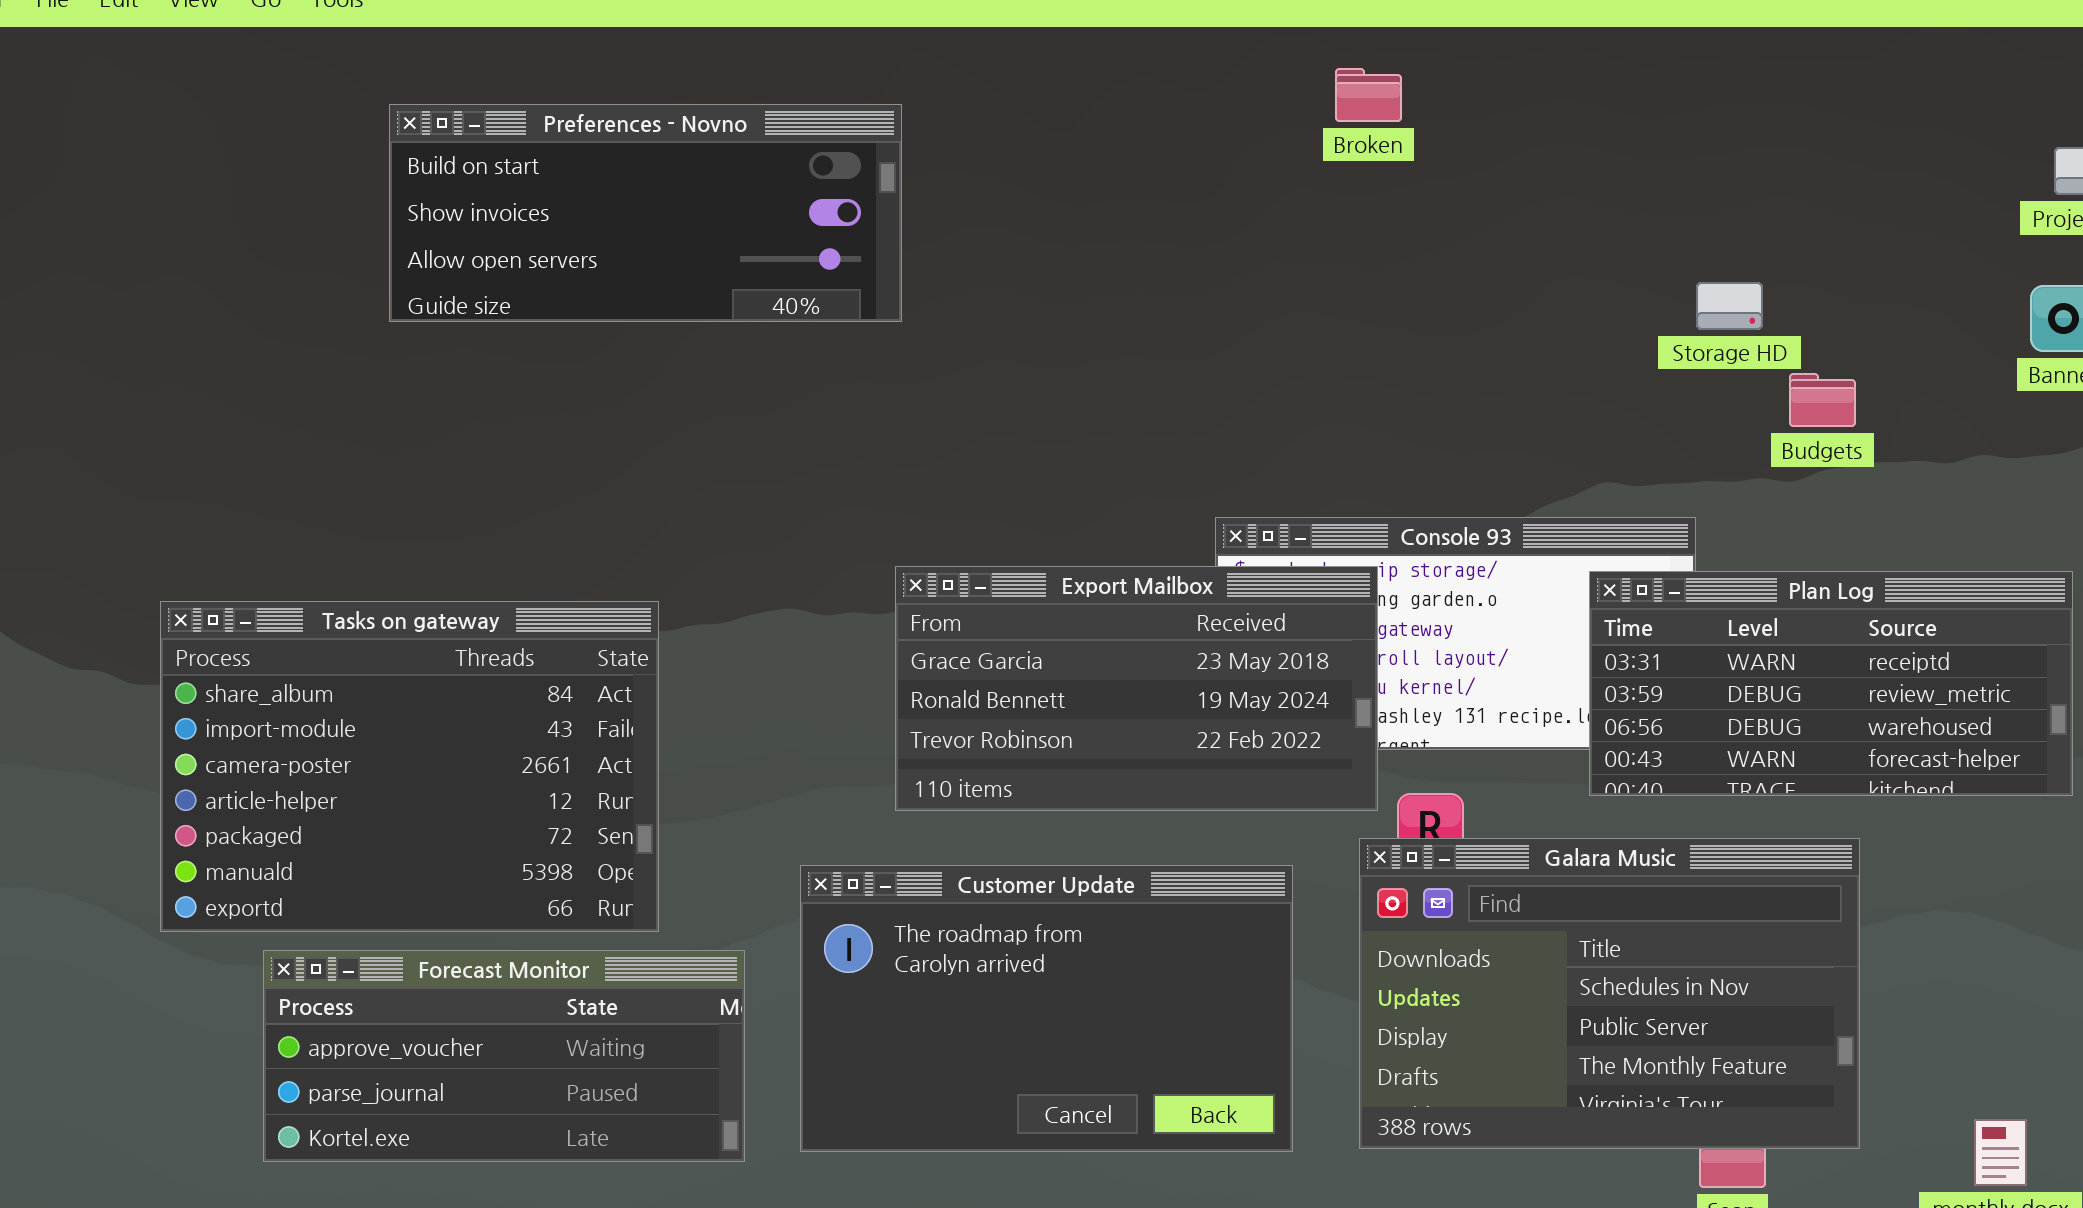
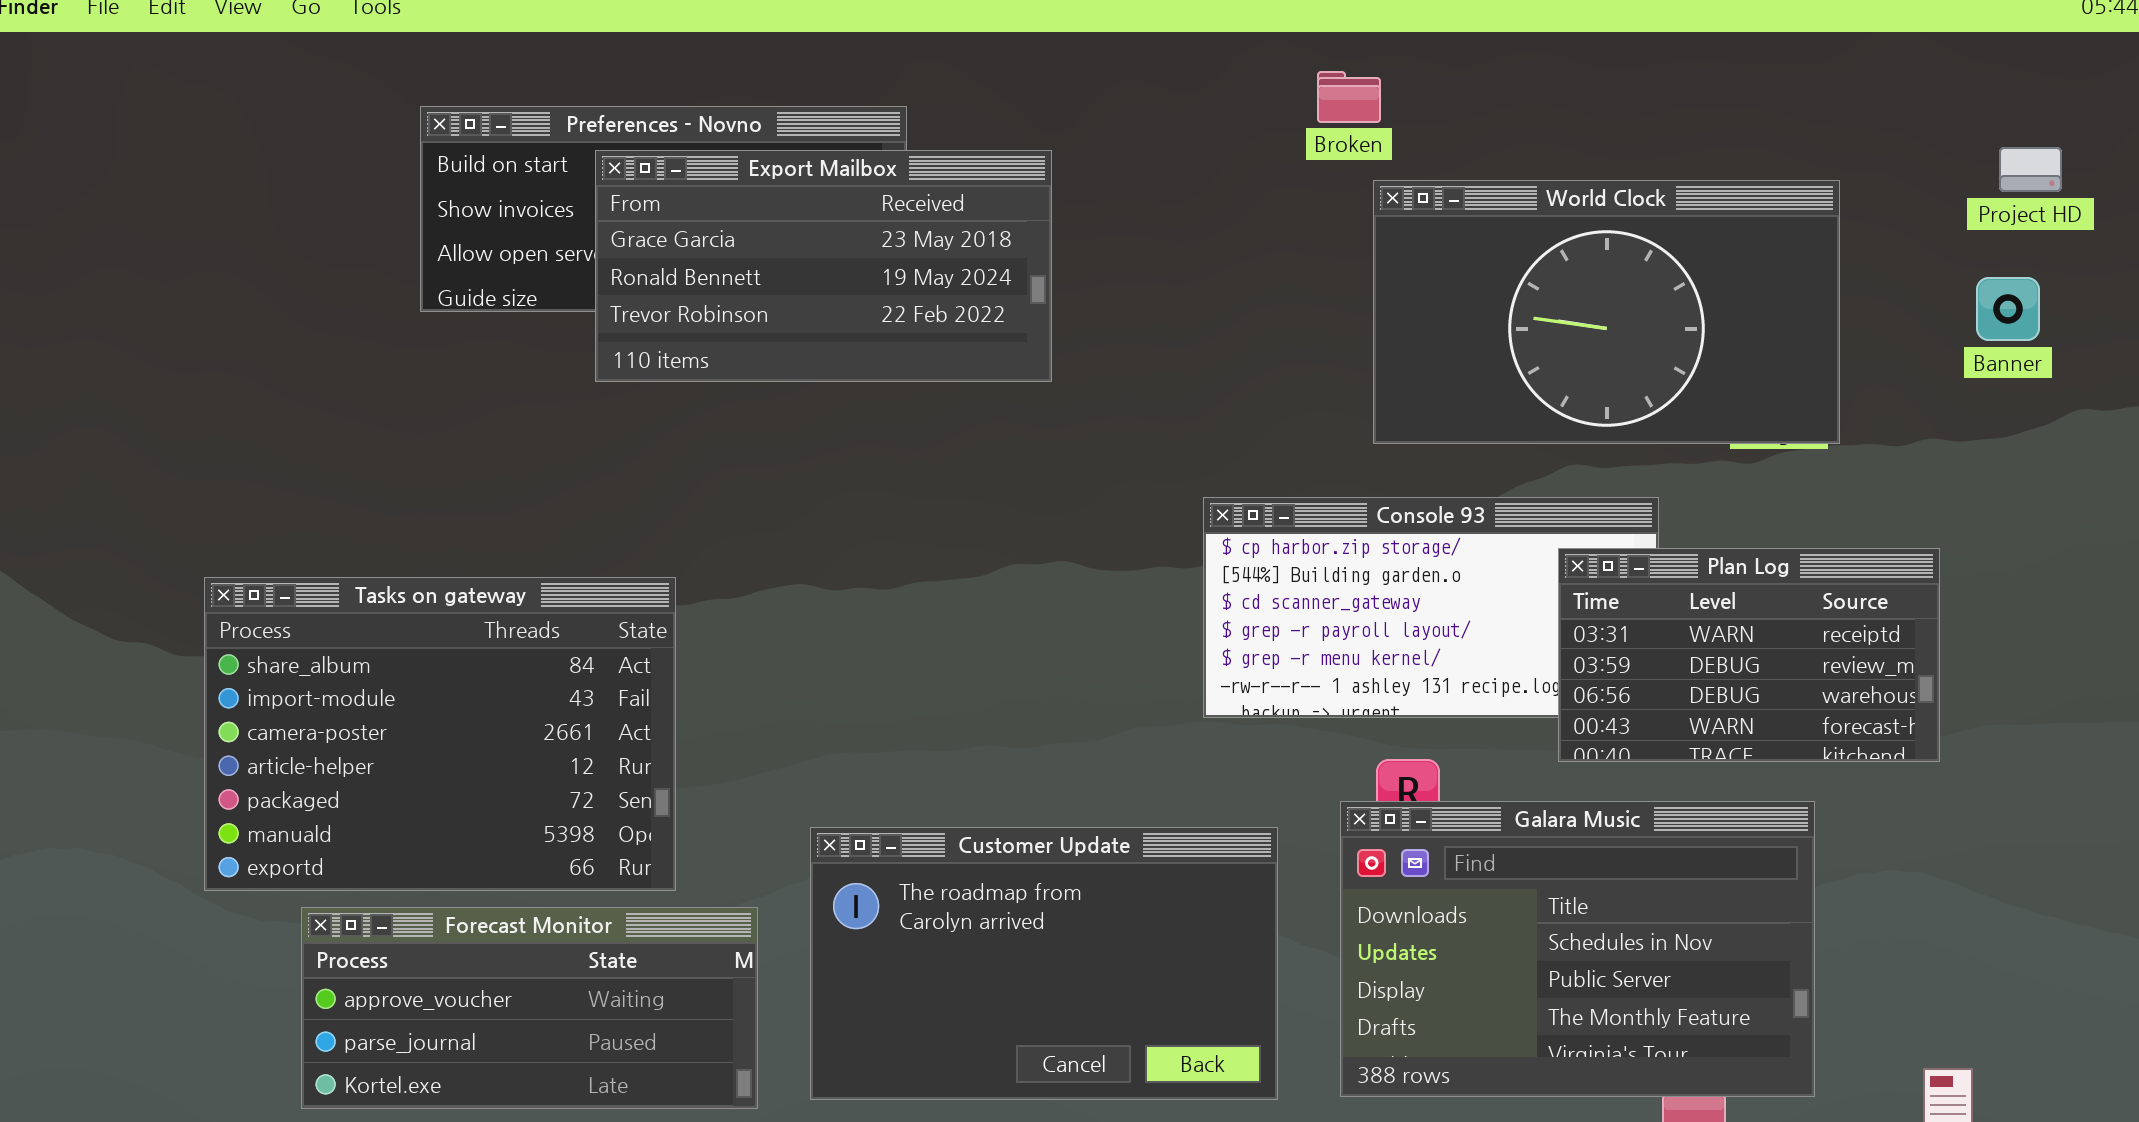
World Clock: none -> [1373,180,1840,444], opened
Export Mailbox: [895,566,1378,811] -> [595,150,1052,382], moved
Plan Log: [1589,571,2073,796] -> [1558,548,1940,762], resized

